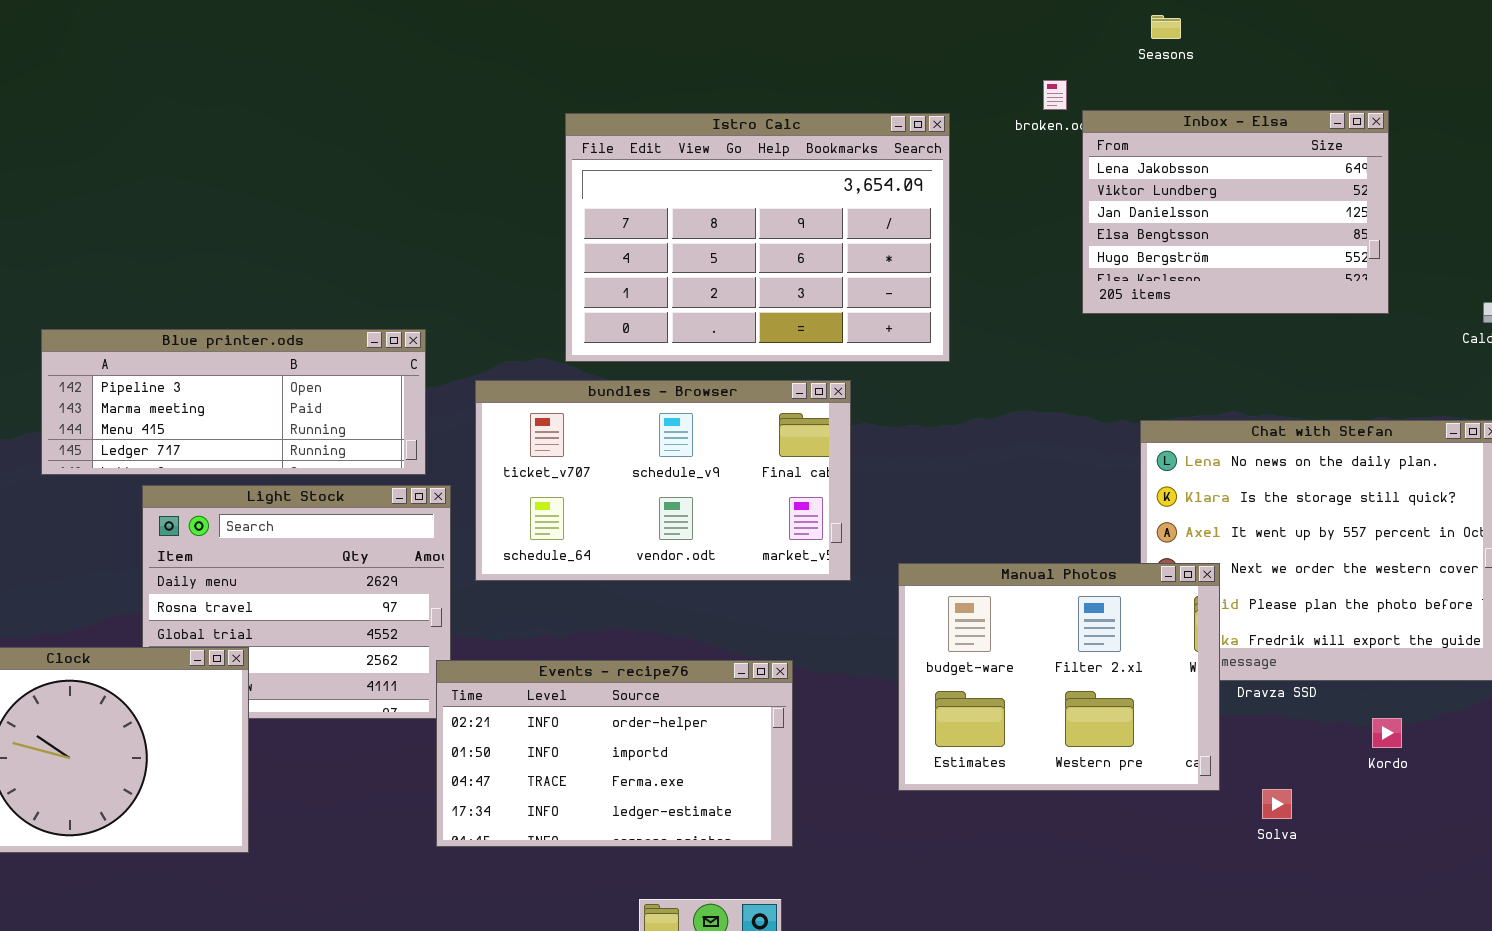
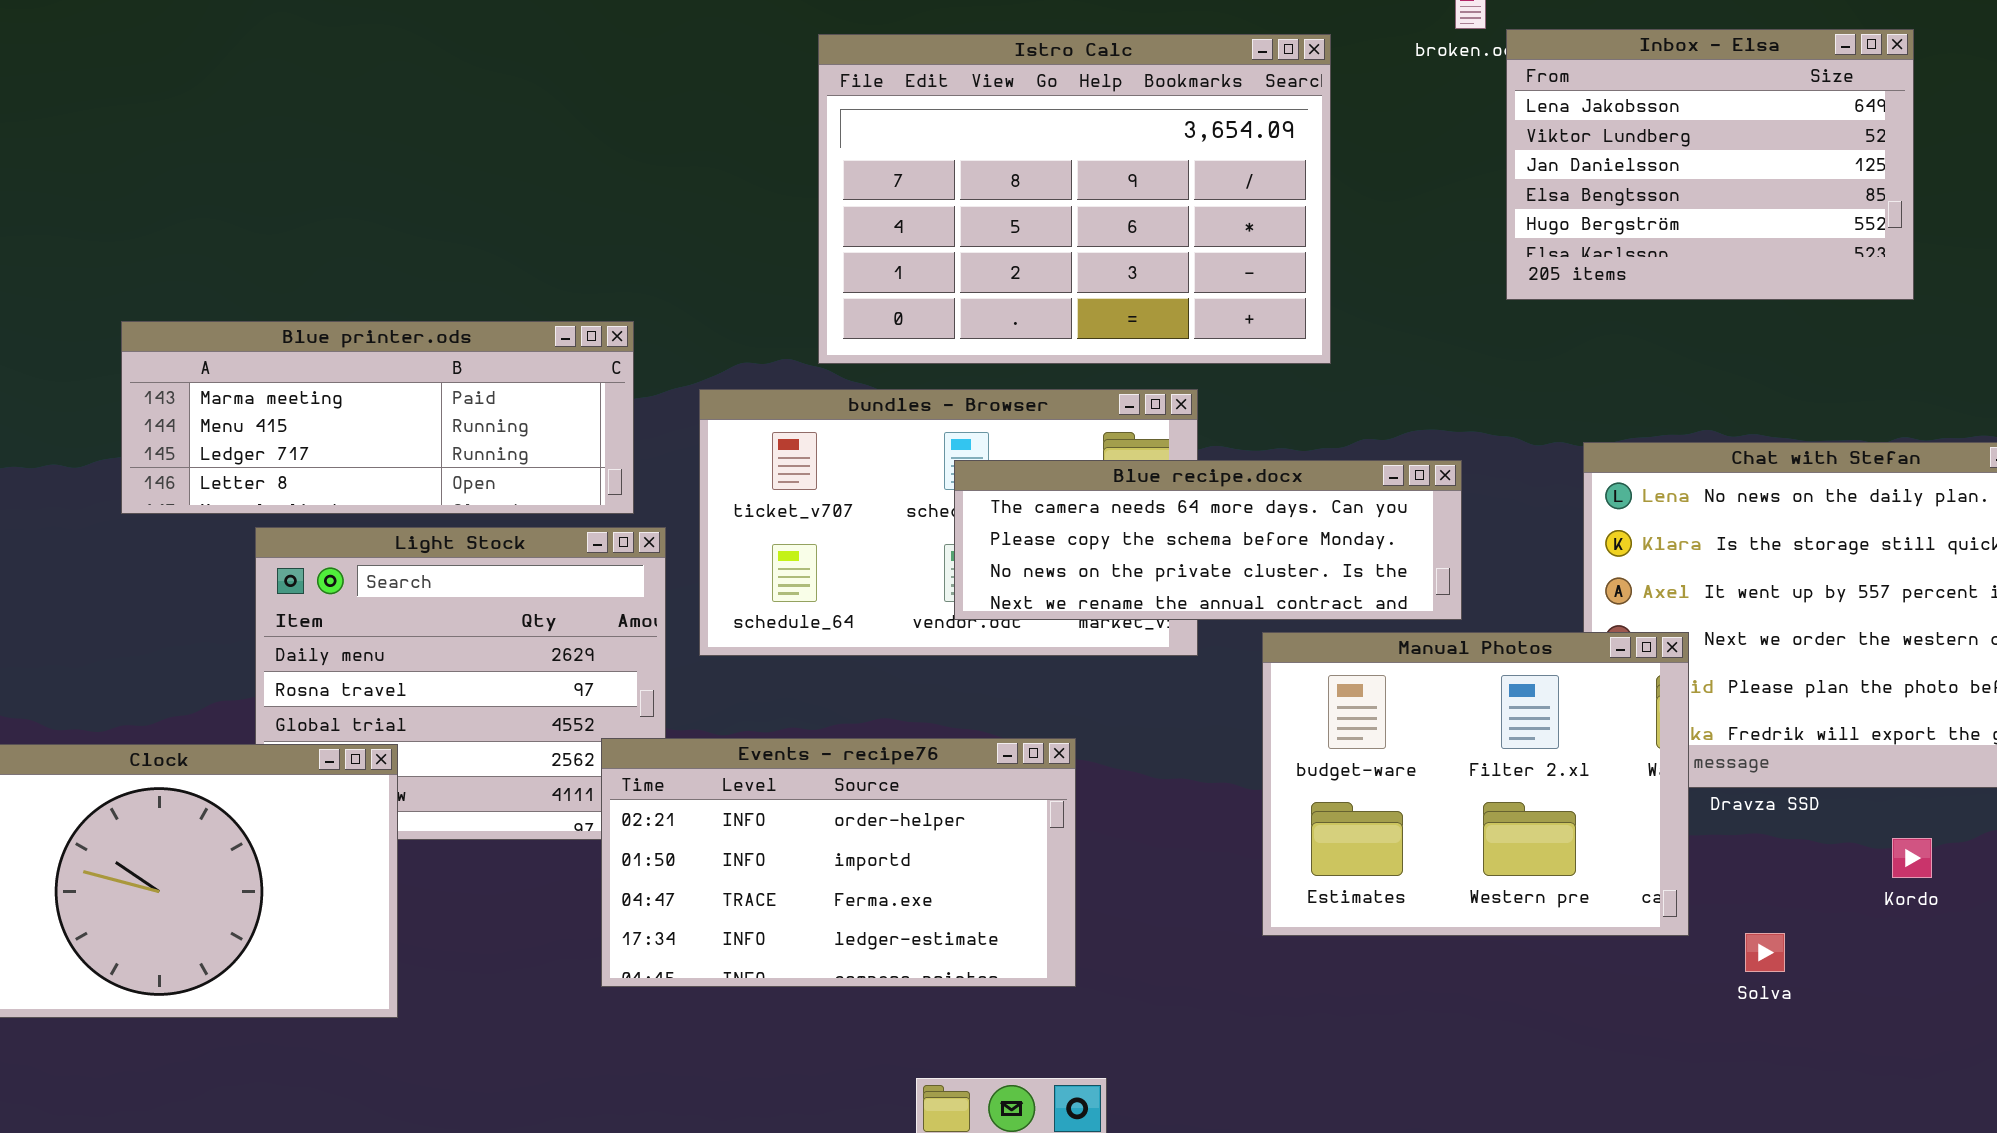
Blue printer.ods: [41,329,426,475] -> [121,321,634,514], scrolled down 1 row
Blue recipe.docx: none -> [954,460,1462,620], opened
Events - recipe76: [436,660,793,847] -> [601,738,1076,987], moved

